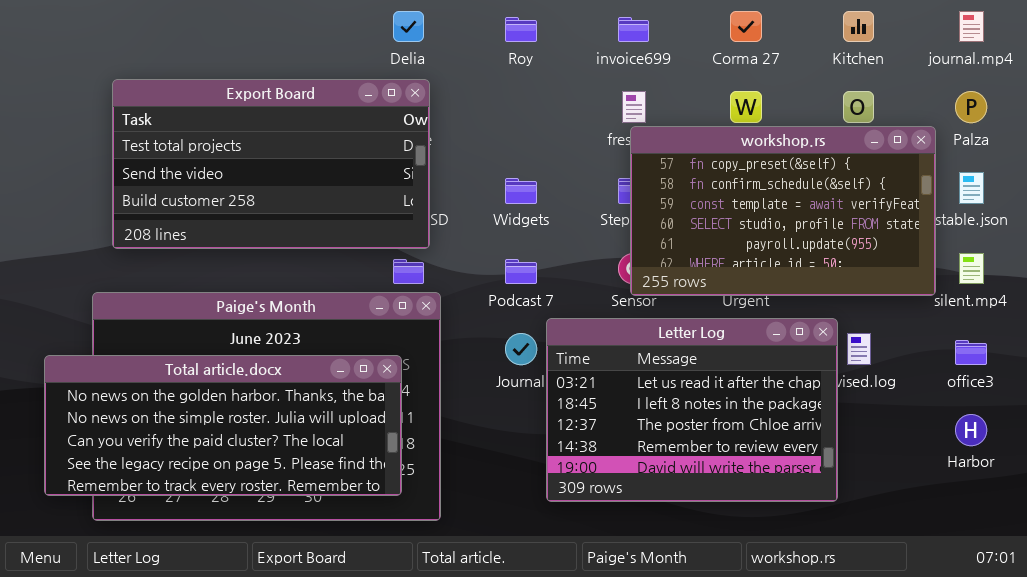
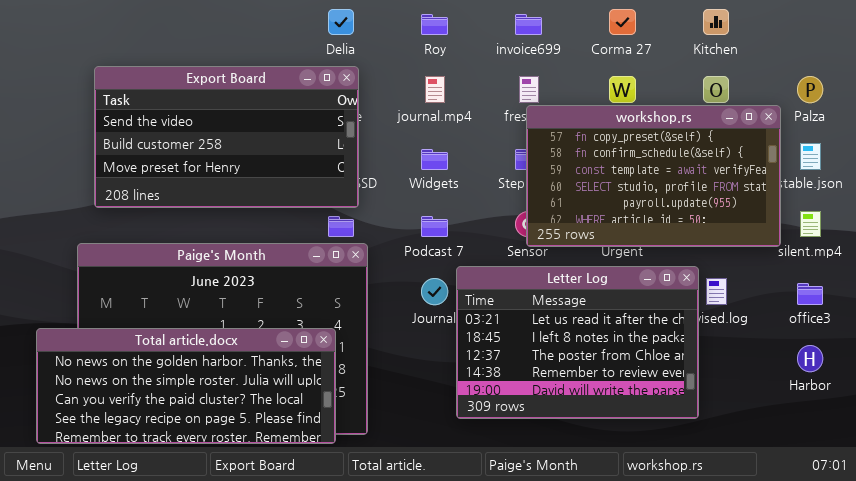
journal.mp4: [959,11,984,42] -> [425,76,445,103], moved
Export Board: [112,79,430,249] -> [94,66,359,208], scrolled down 1 row
Total article.docx: [44,355,402,496] -> [36,328,336,444], moved

